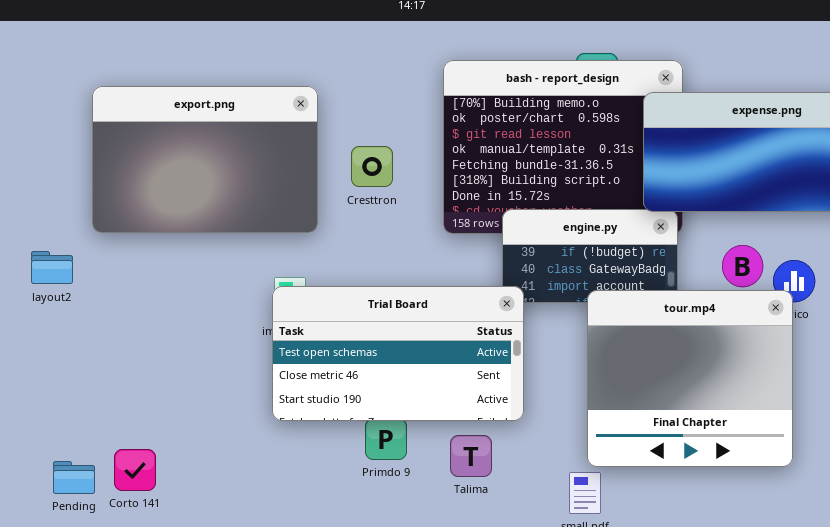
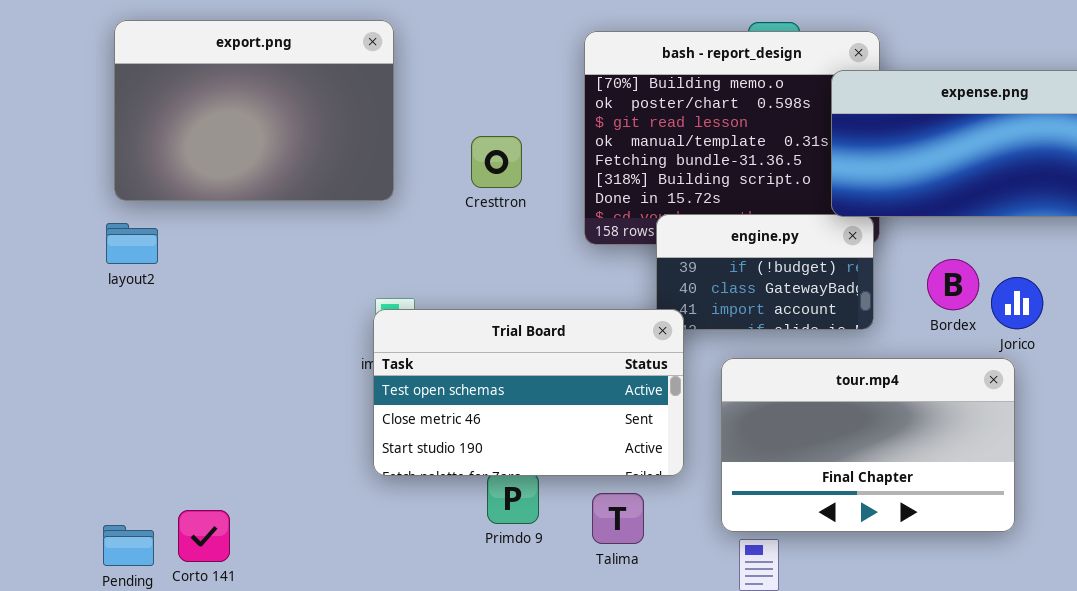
export.png: [92,86,318,233] -> [114,20,394,201], moved
layout2: [31,251,73,284] -> [106,223,158,264], moved
tour.mp4: [587,290,793,467] -> [721,358,1015,532], resized

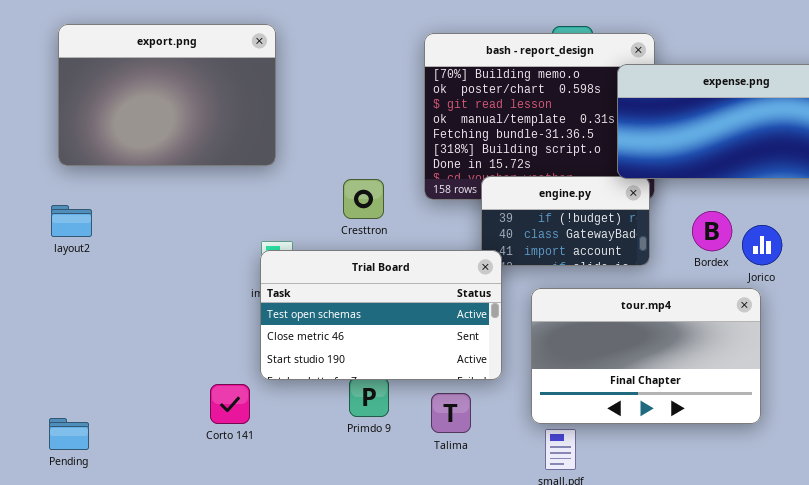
Cresttron: [471,136,522,188] -> [343,179,384,219], moved
layout2: [106,223,158,264] -> [51,205,92,237], moved
Corto 141: [178,510,230,562] -> [210,384,250,424], moved

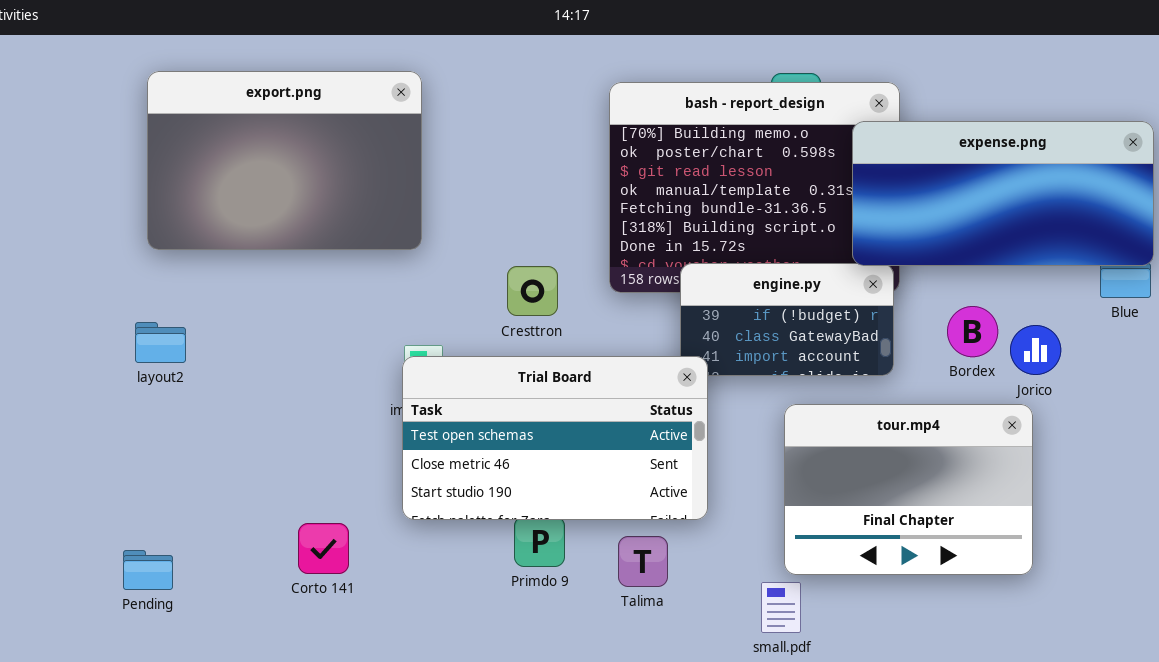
layout2: [51,205,92,237] -> [135,322,186,363], moved
tour.mp4: [531,288,761,424] -> [784,404,1033,575], resized
Corto 141: [210,384,250,424] -> [298,523,349,574], moved
Pending: [49,418,89,450] -> [123,550,173,590], moved

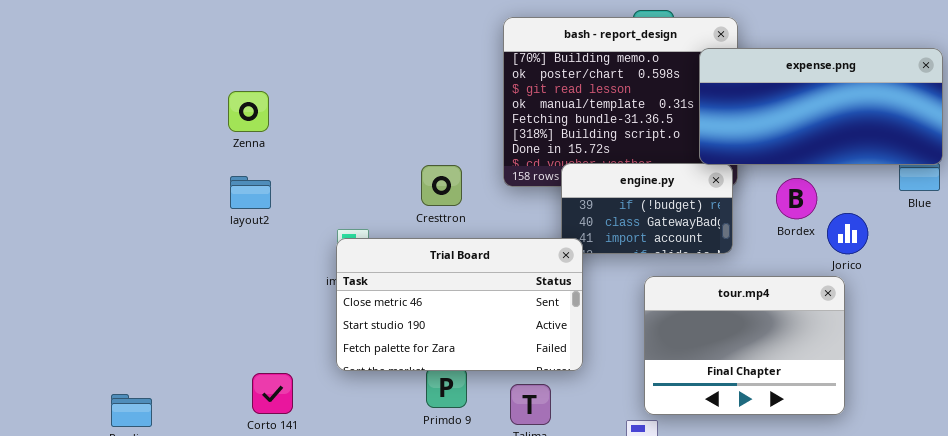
export.png: [147,71,422,250] -> none, closed
Bordex: [947,306,998,357] -> [776,178,817,219], moved
layout2: [135,322,186,363] -> [230,176,271,209], moved
Trial Board: [402,356,708,520] -> [336,238,583,371], scrolled down 1 row

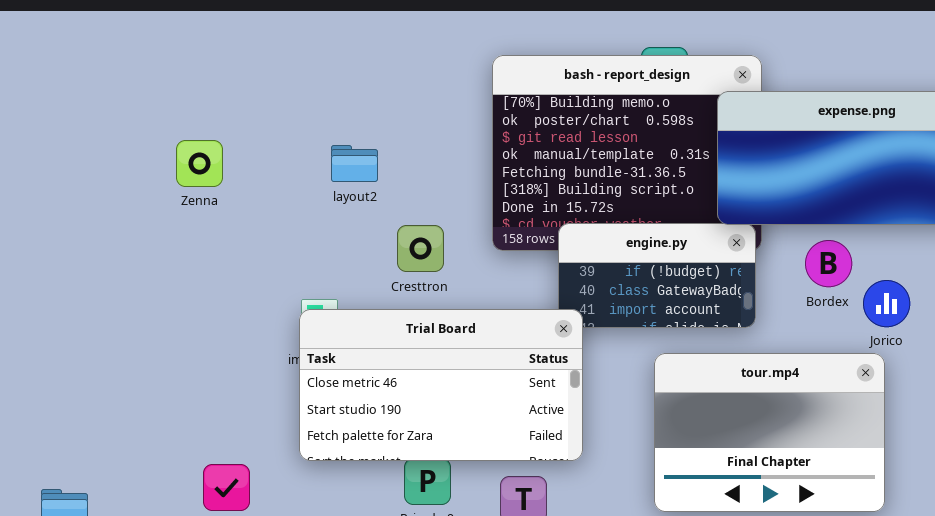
layout2: [230,176,271,209] -> [331,145,378,182], moved

